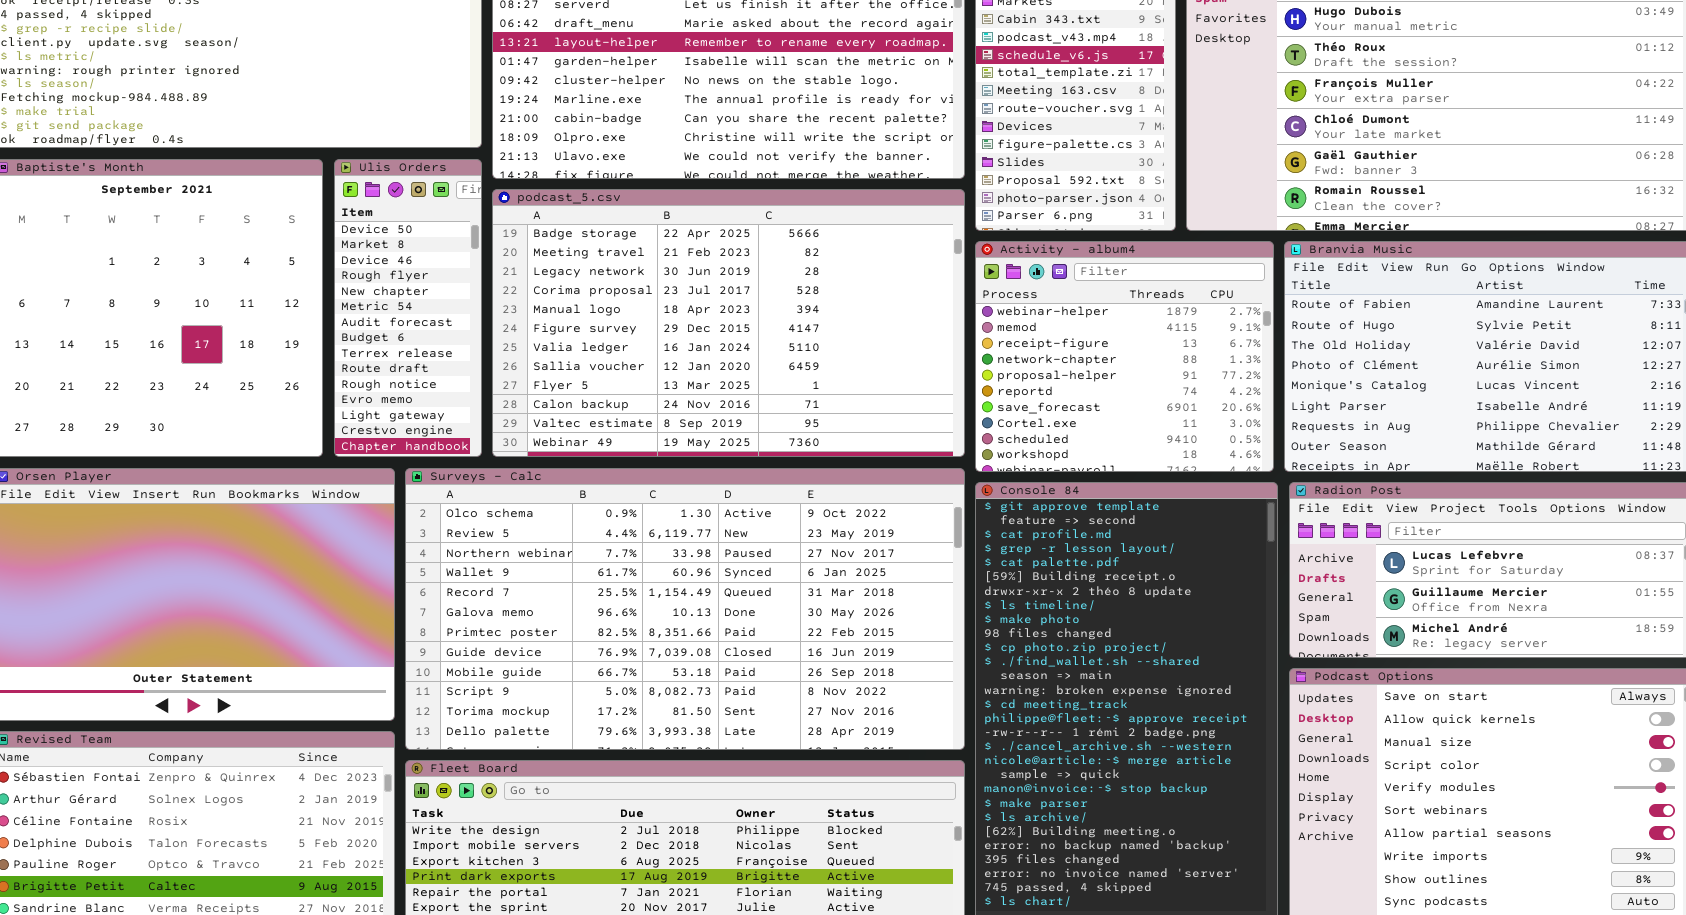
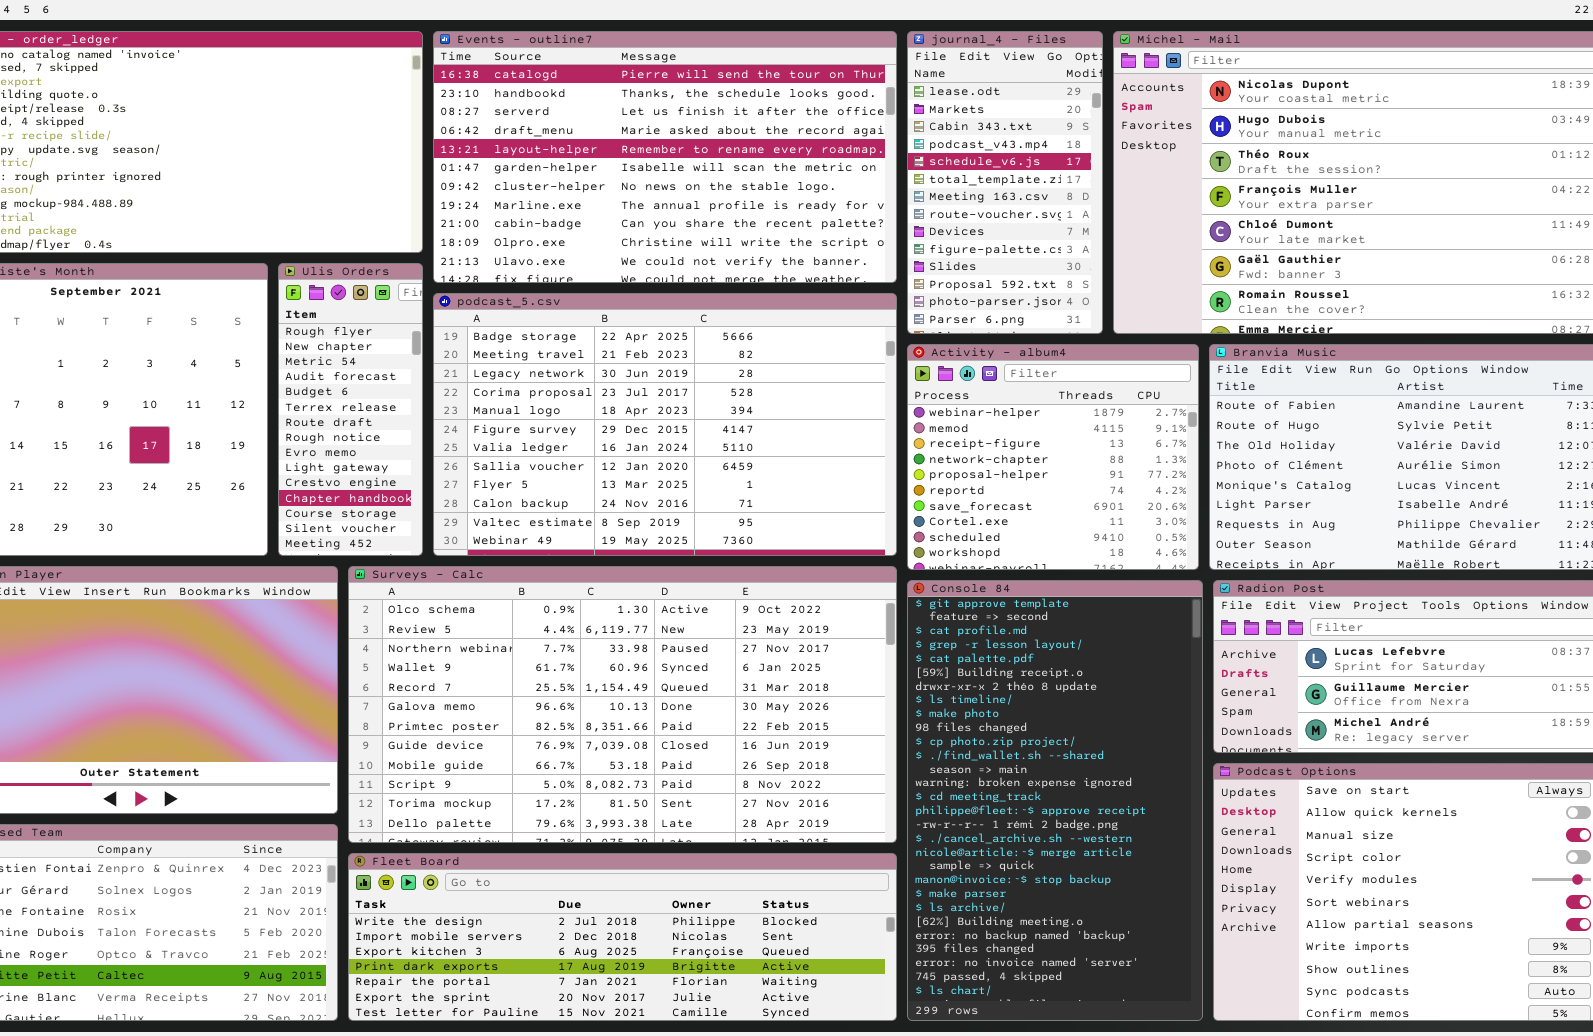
Ulis Orders: [334,159,482,457] -> [278,263,423,556], scrolled down 3 rows

